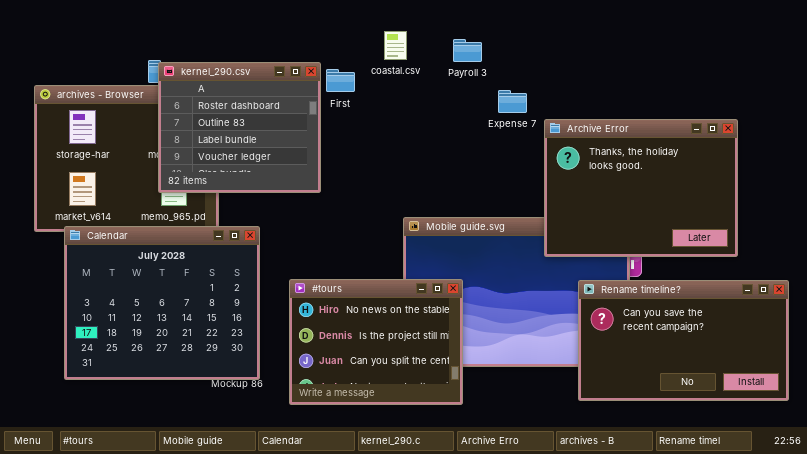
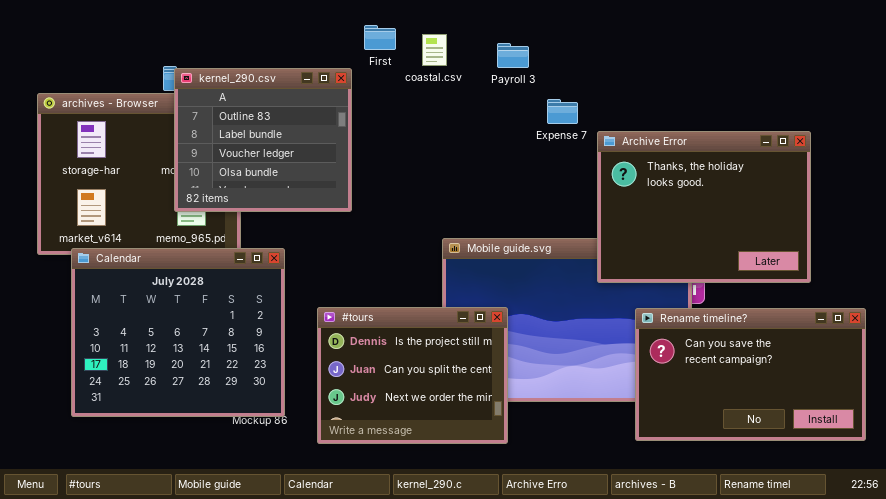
kernel_290.csv: [158,62,321,193] -> [174,68,352,212], scrolled down 1 row
First: [326,69,355,92] -> [364,25,396,50], moved
#tours: [289,279,463,405] -> [317,307,508,444], scrolled down 1 row

